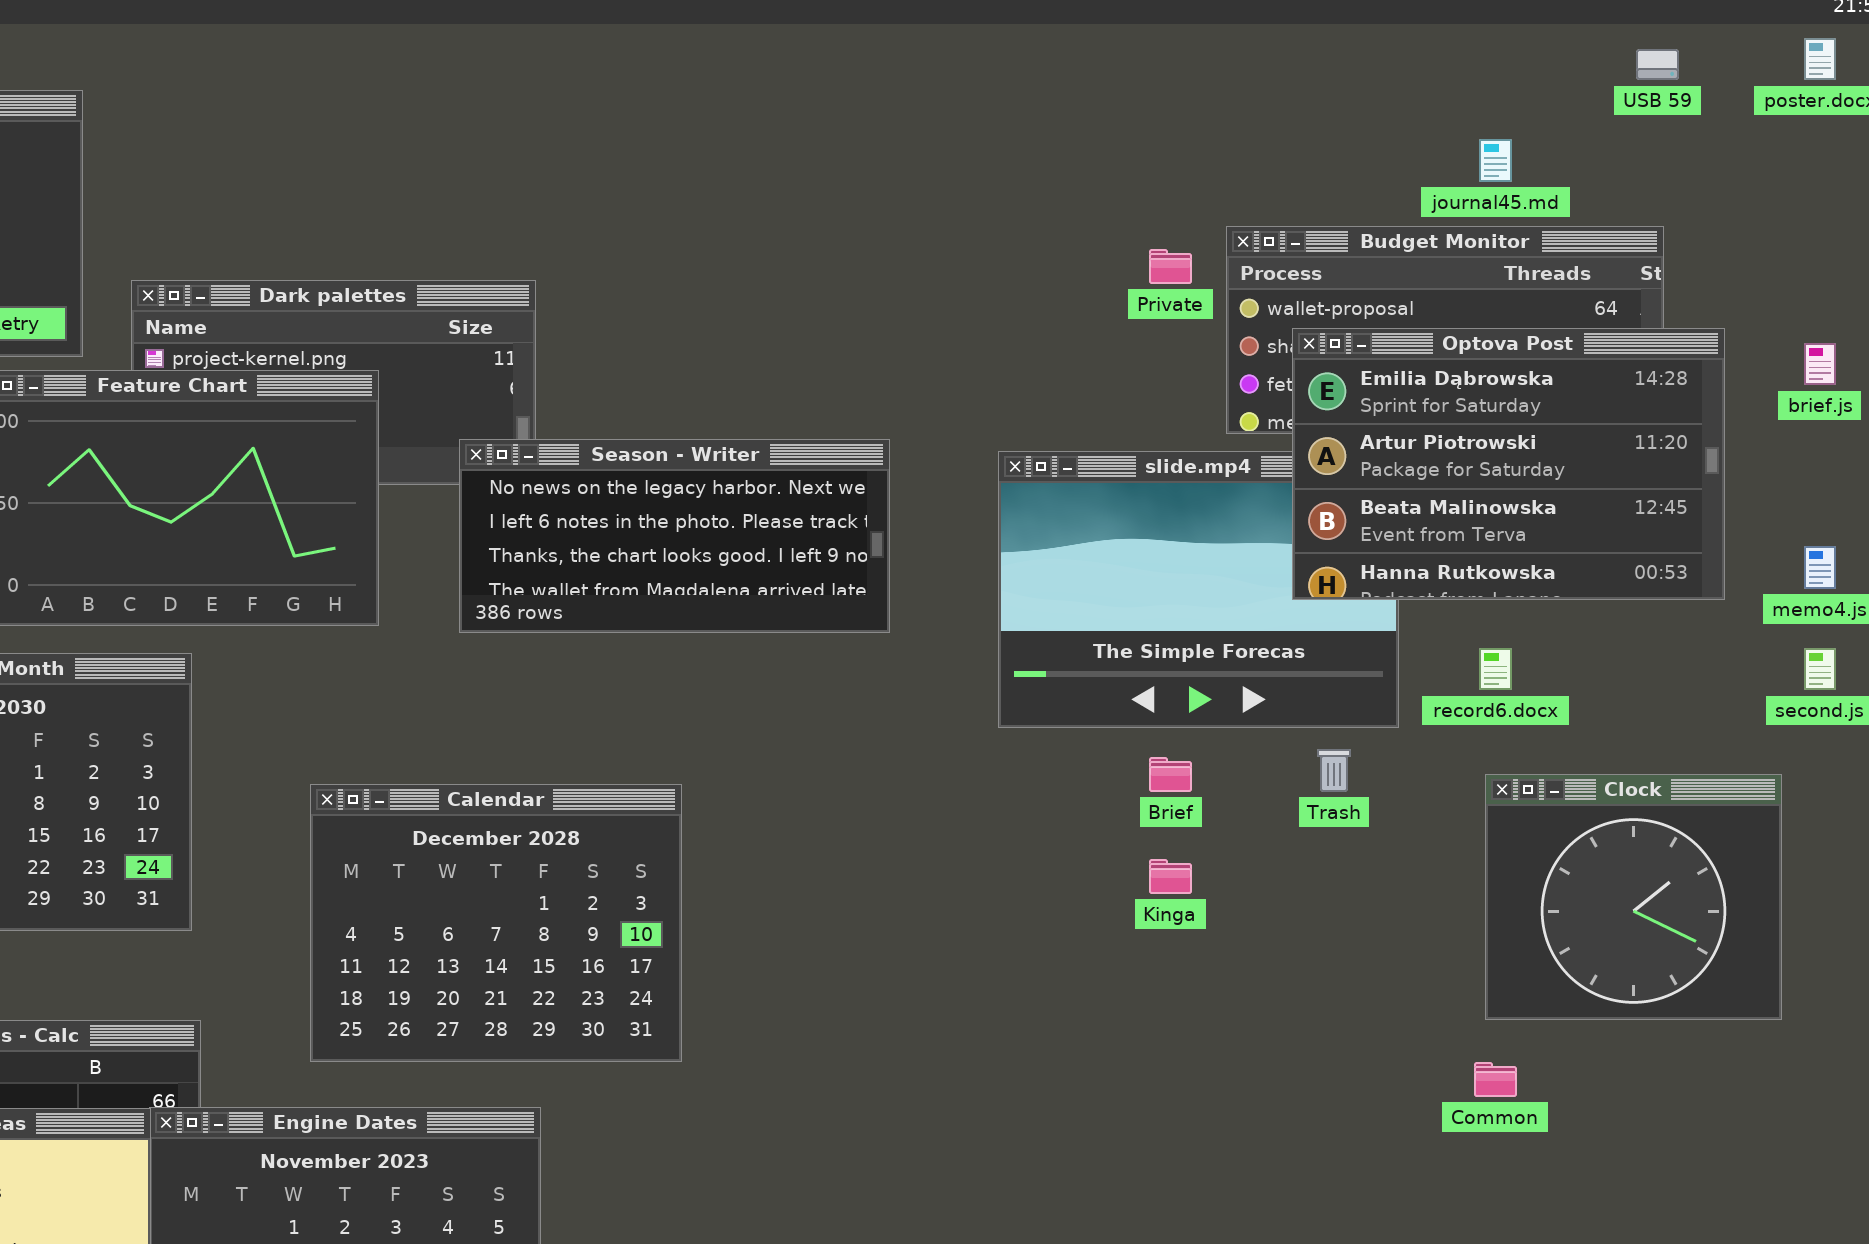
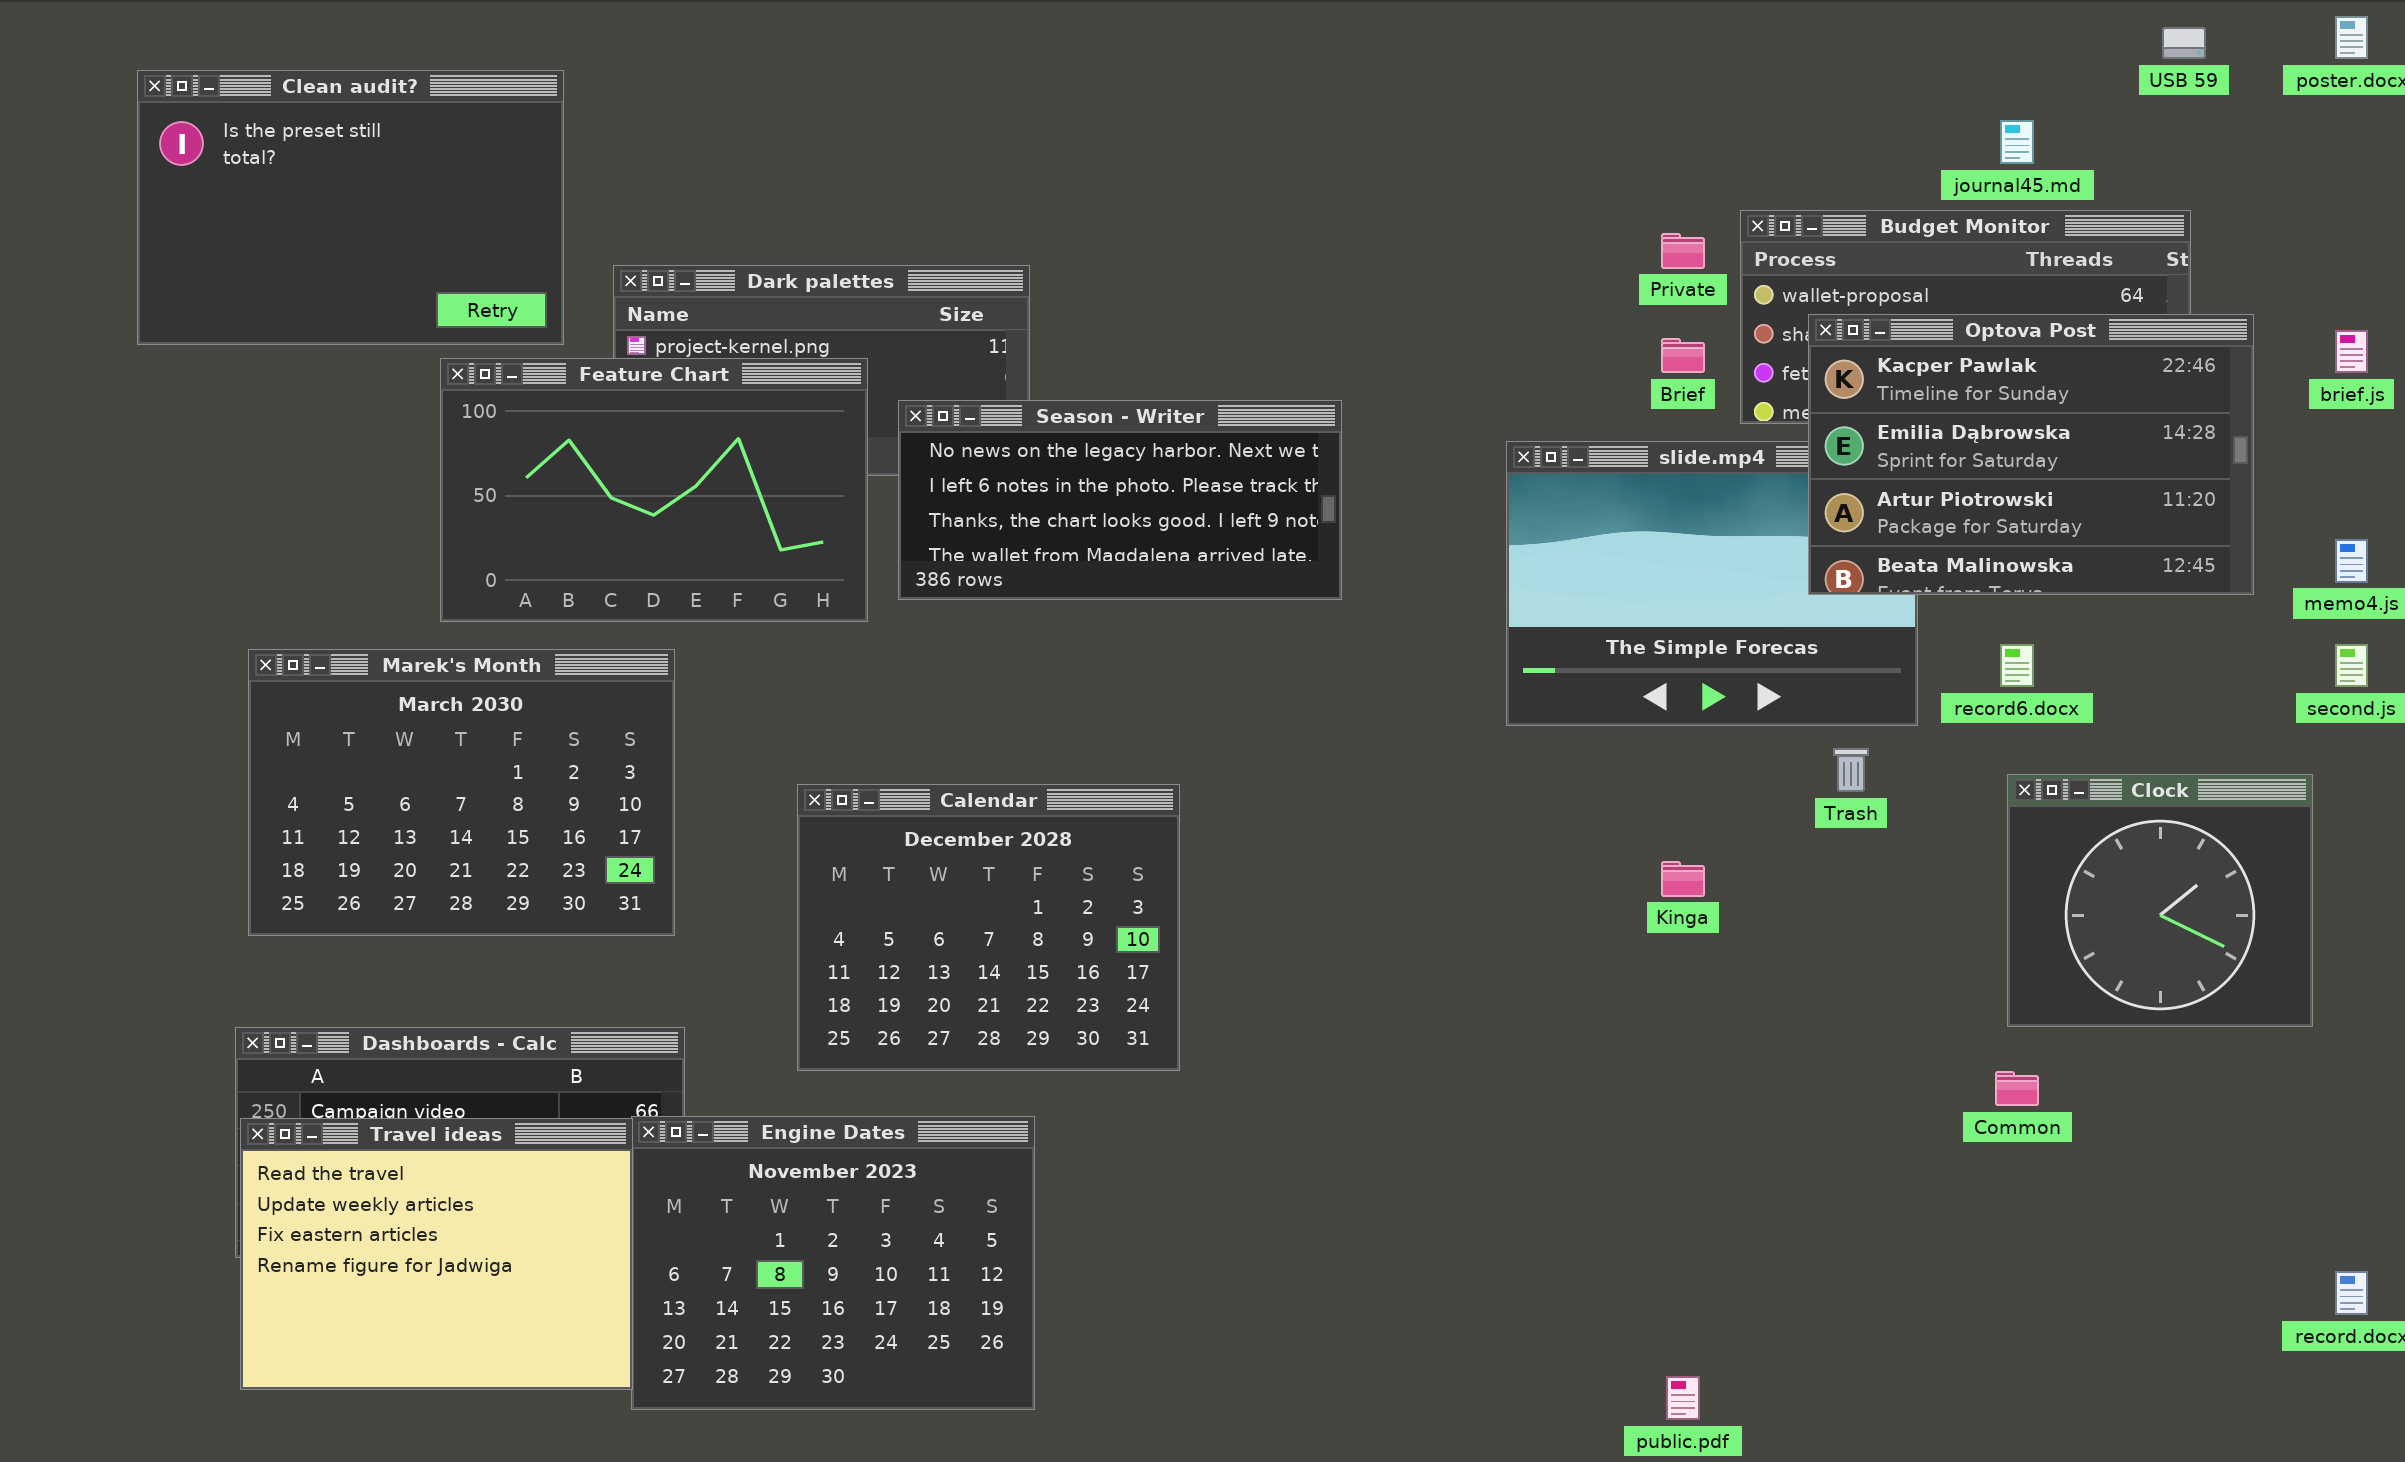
Optova Post: [1292,328,1725,600] -> [1808,314,2254,595], scrolled up 1 row
Season - Writer: [459,439,890,633] -> [898,400,1342,600], moved
Brief: [1149,757,1192,792] -> [1661,338,1705,373], moved

